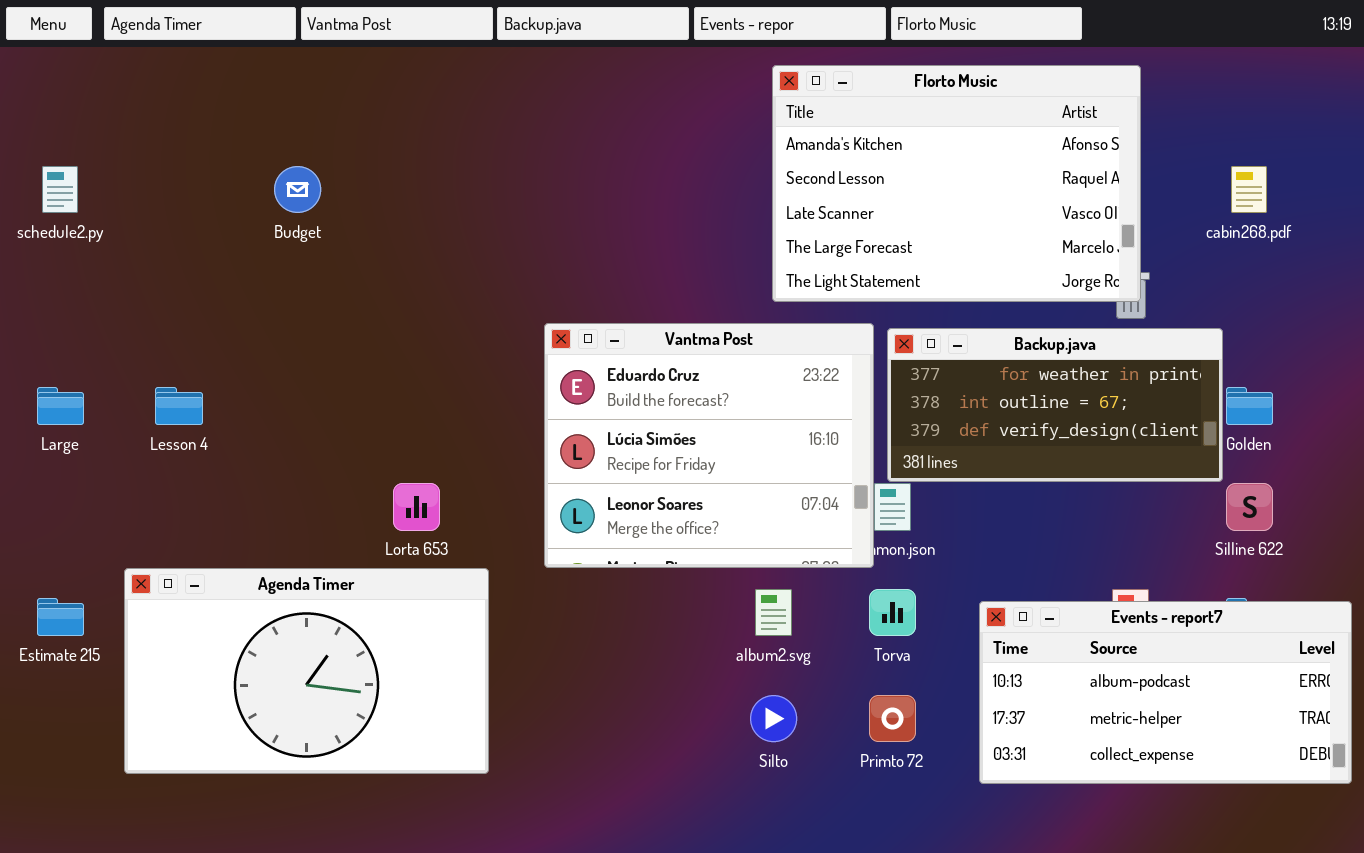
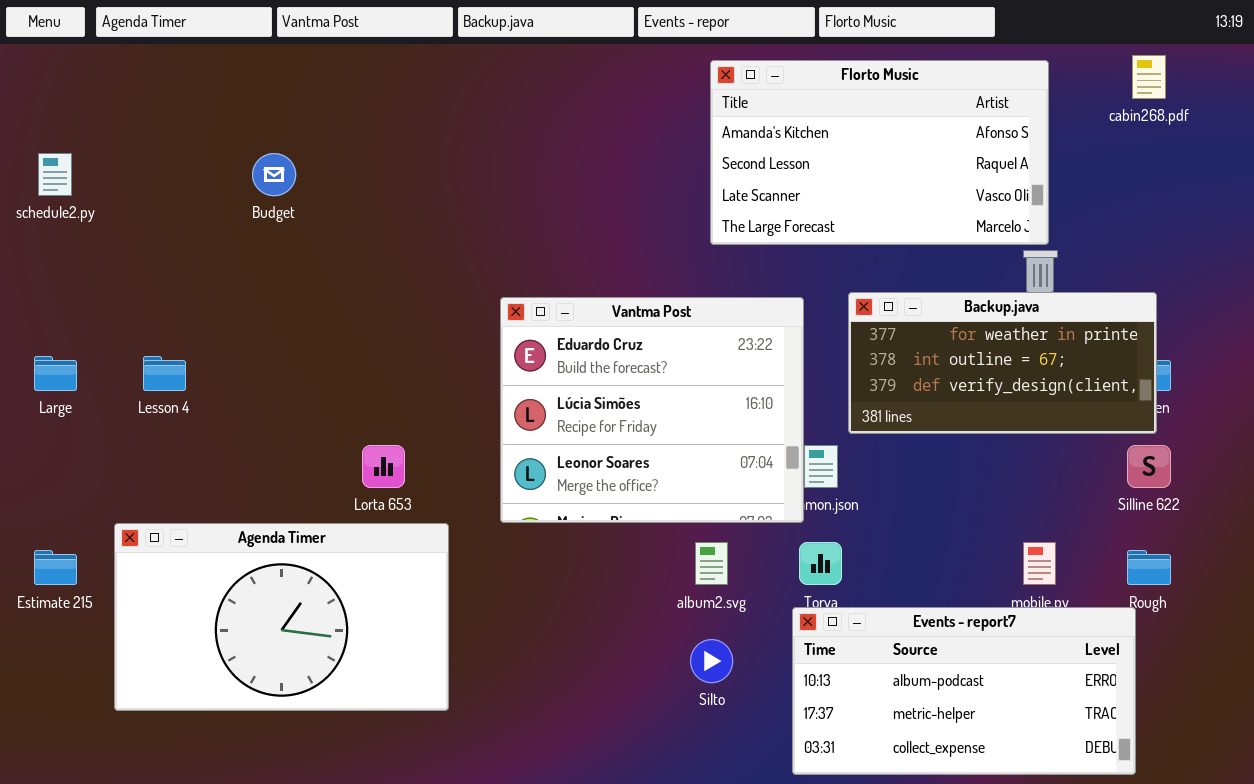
Florto Music: [772,65,1141,302] -> [710,60,1049,245], resized
cabin268.pdf: [1231,166,1267,213] -> [1132,55,1166,99], moved
Backup.java: [887,328,1223,482] -> [848,292,1157,434], moved
Events - report7: [979,601,1352,784] -> [792,607,1136,775], moved

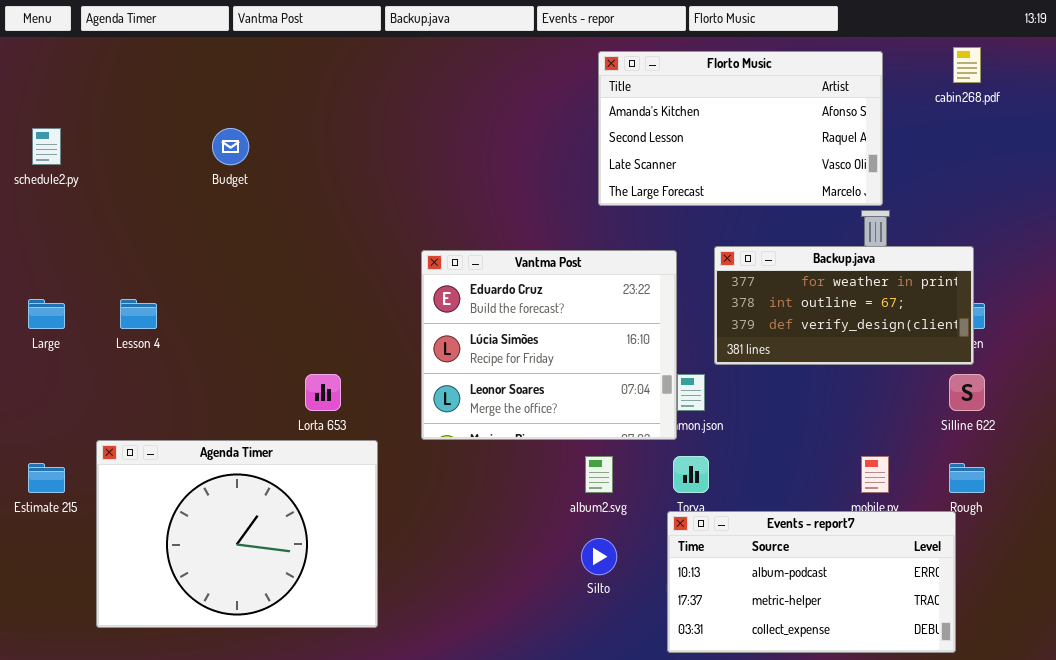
Agenda Timer: [114,523,449,711] -> [96,440,378,628], resized

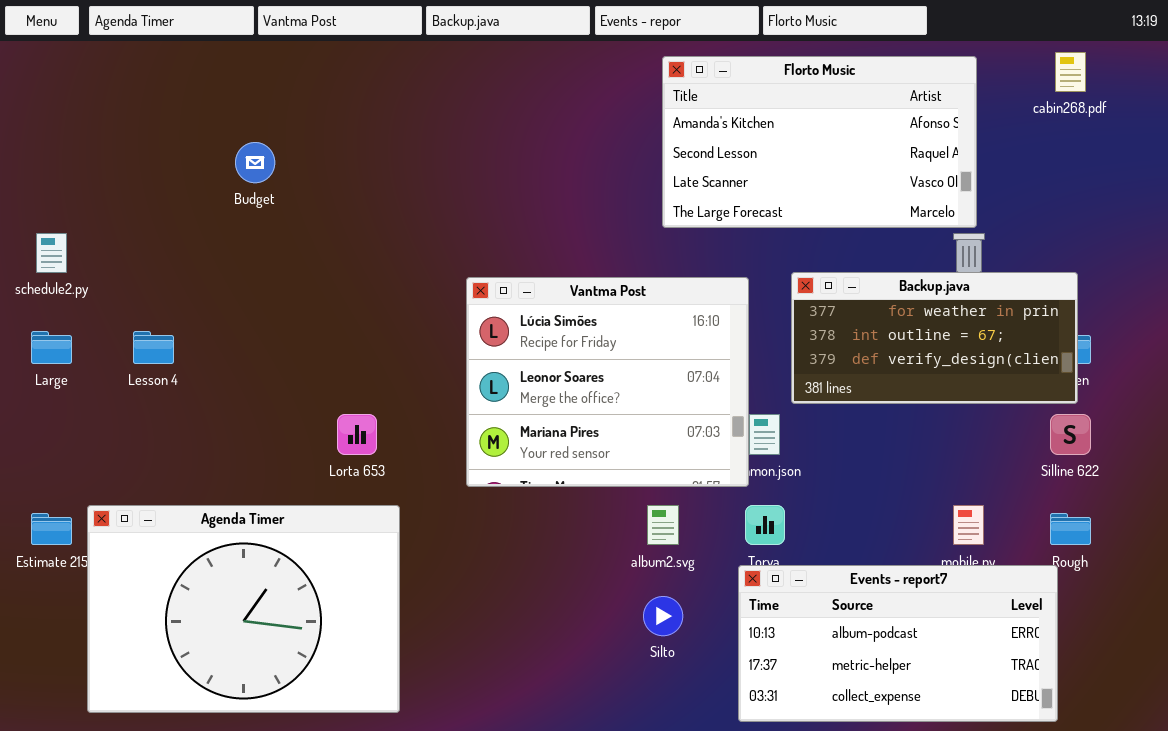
schedule2.py: [32,128,61,165] -> [36,233,67,273], moved
Vantma Post: [421,250,677,440] -> [466,277,749,487], scrolled down 1 row
Agenda Timer: [96,440,378,628] -> [87,505,400,713], moved

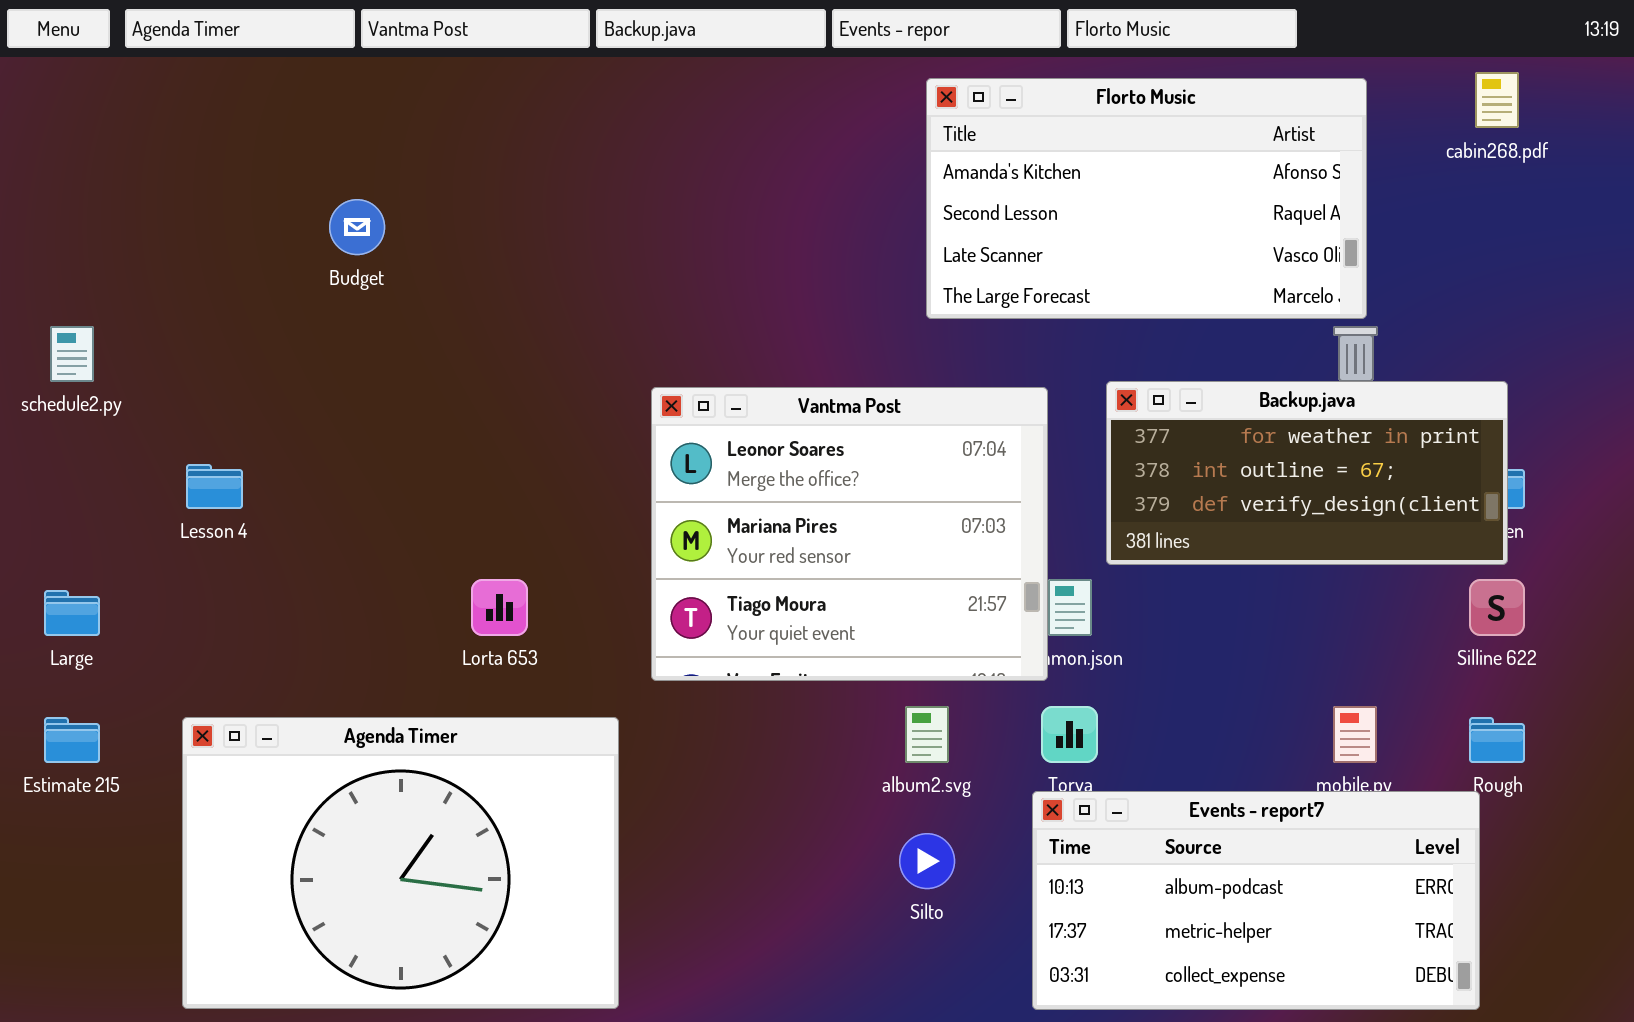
Vantma Post: [466,277,749,487] -> [651,387,1048,681], scrolled down 1 row
Large: [31,331,72,364] -> [44,590,100,636], moved
Agenda Timer: [87,505,400,713] -> [182,717,619,1009], moved

